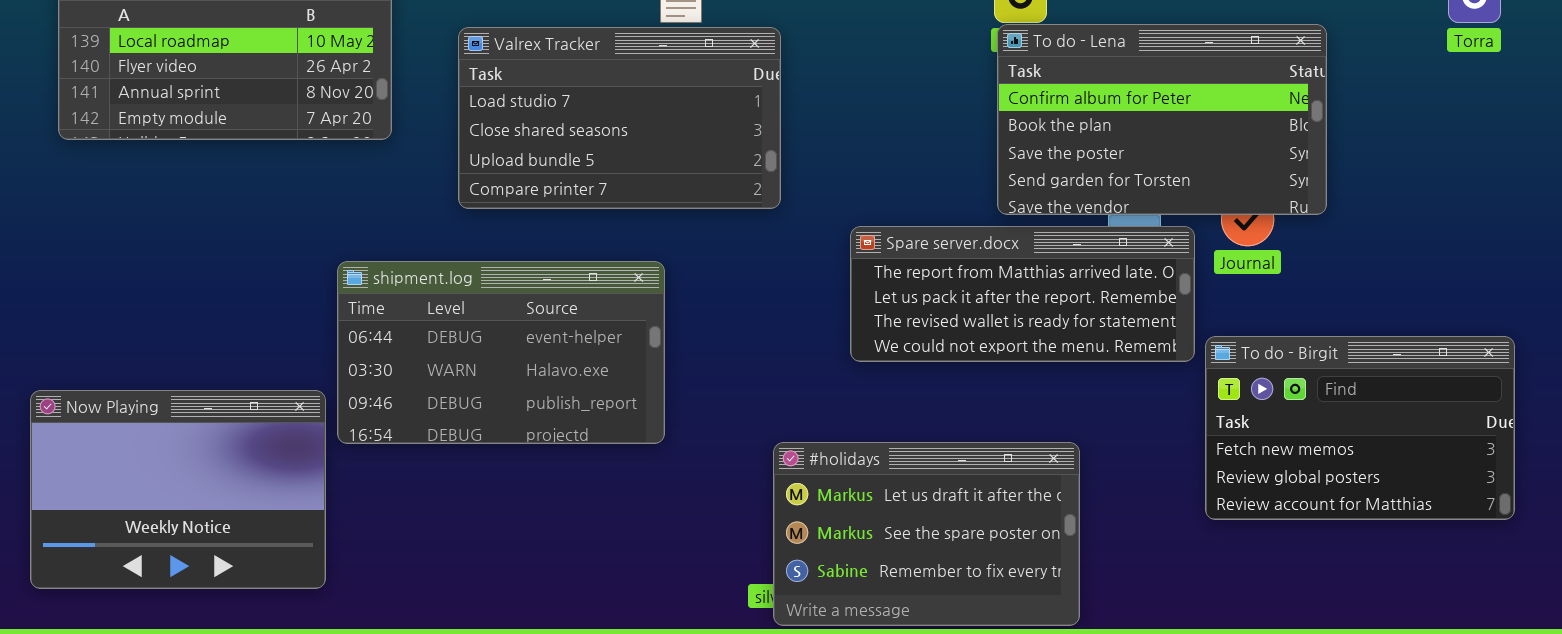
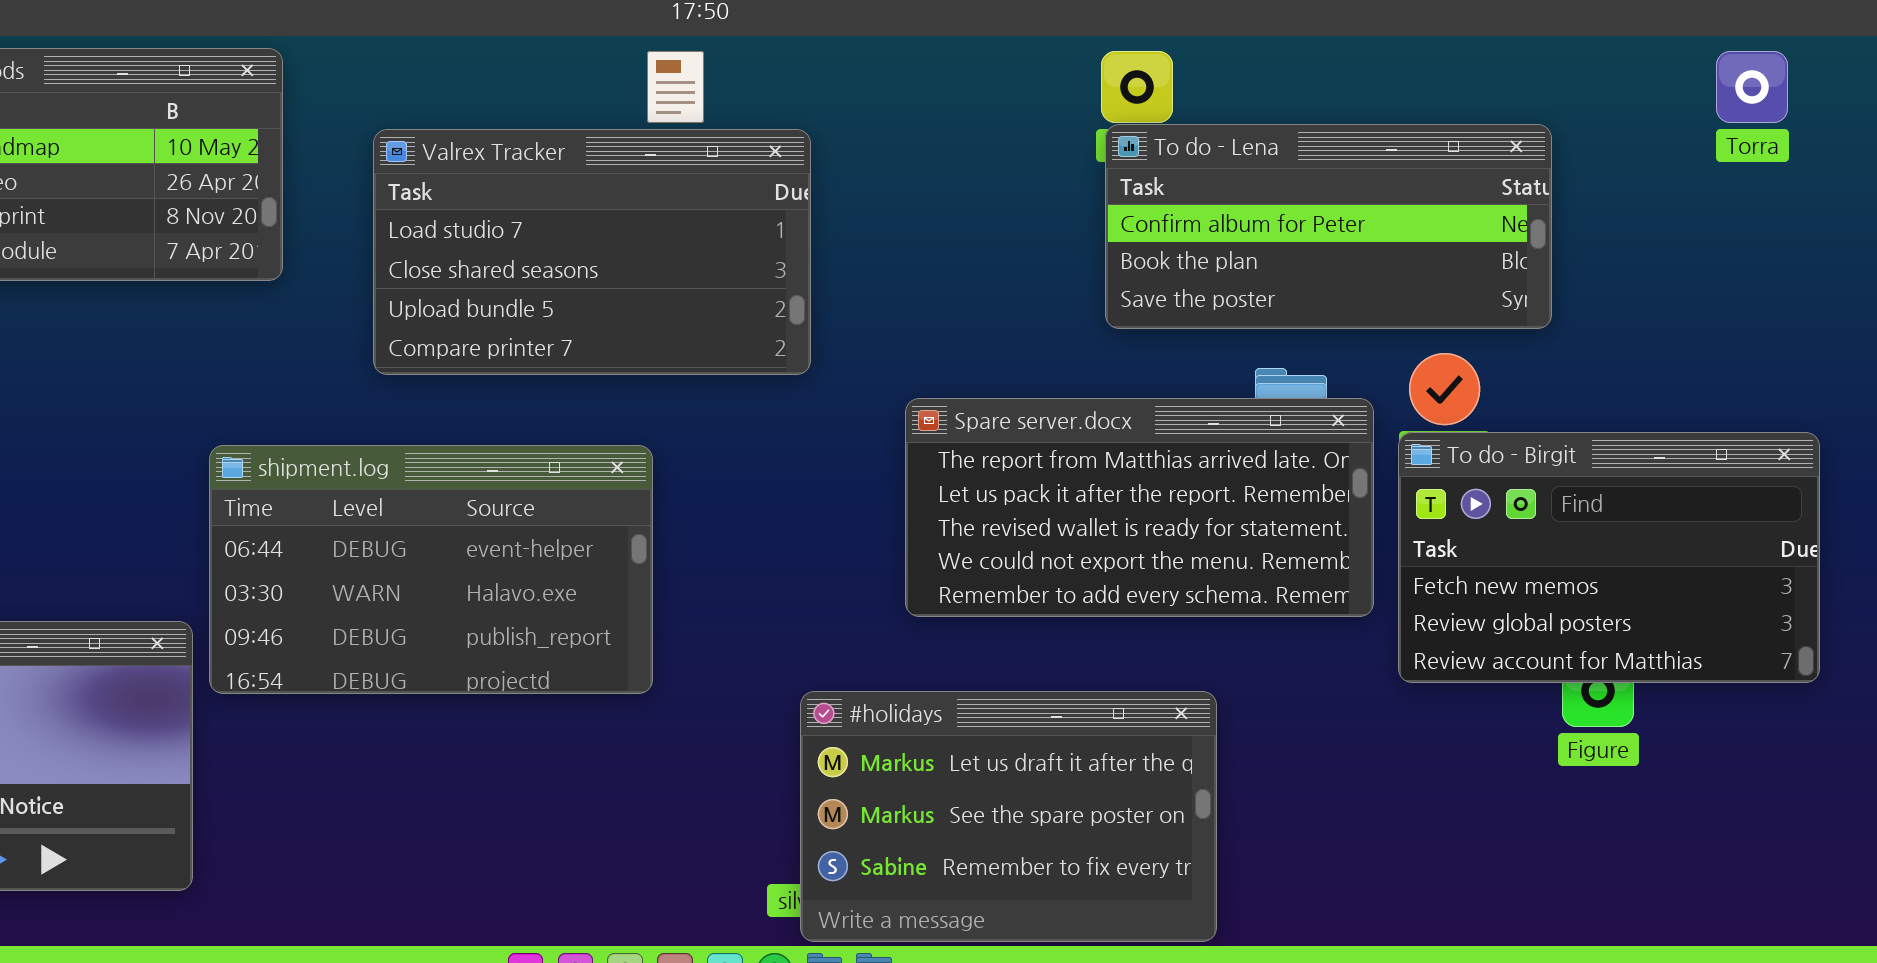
To do - Lena: [997,24,1327,215] -> [1105,124,1552,329], resized
Spare server.docx: [850,226,1195,362] -> [905,398,1374,617], resized
To do - Birgit: [1205,336,1515,520] -> [1398,432,1820,683], moved

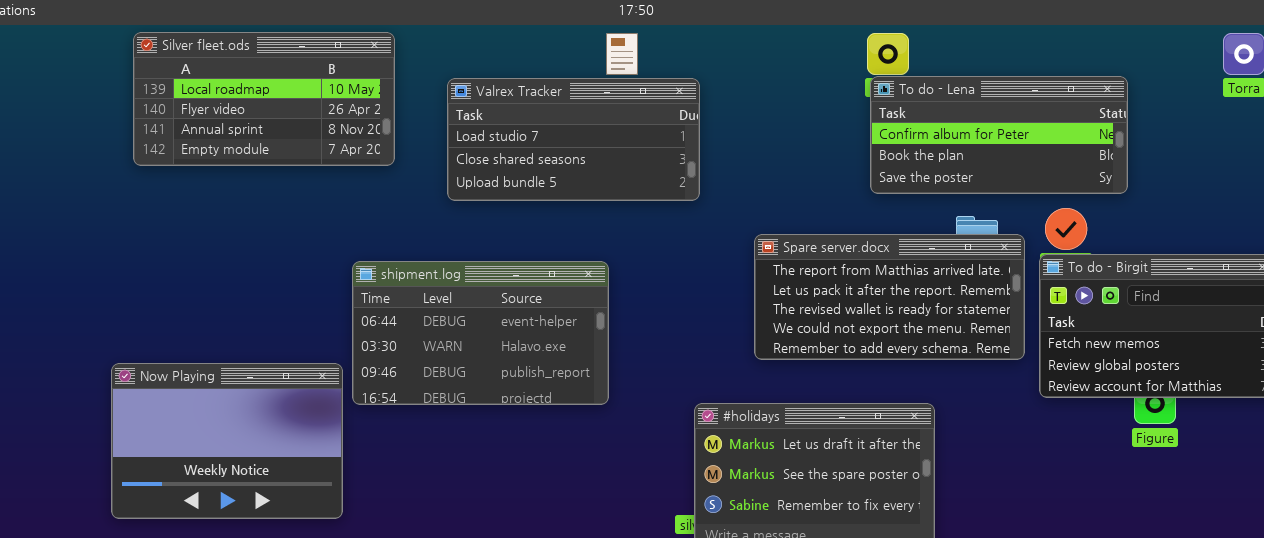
Valrex Tracker: [373,129,811,375] -> [447,78,700,201], resized

